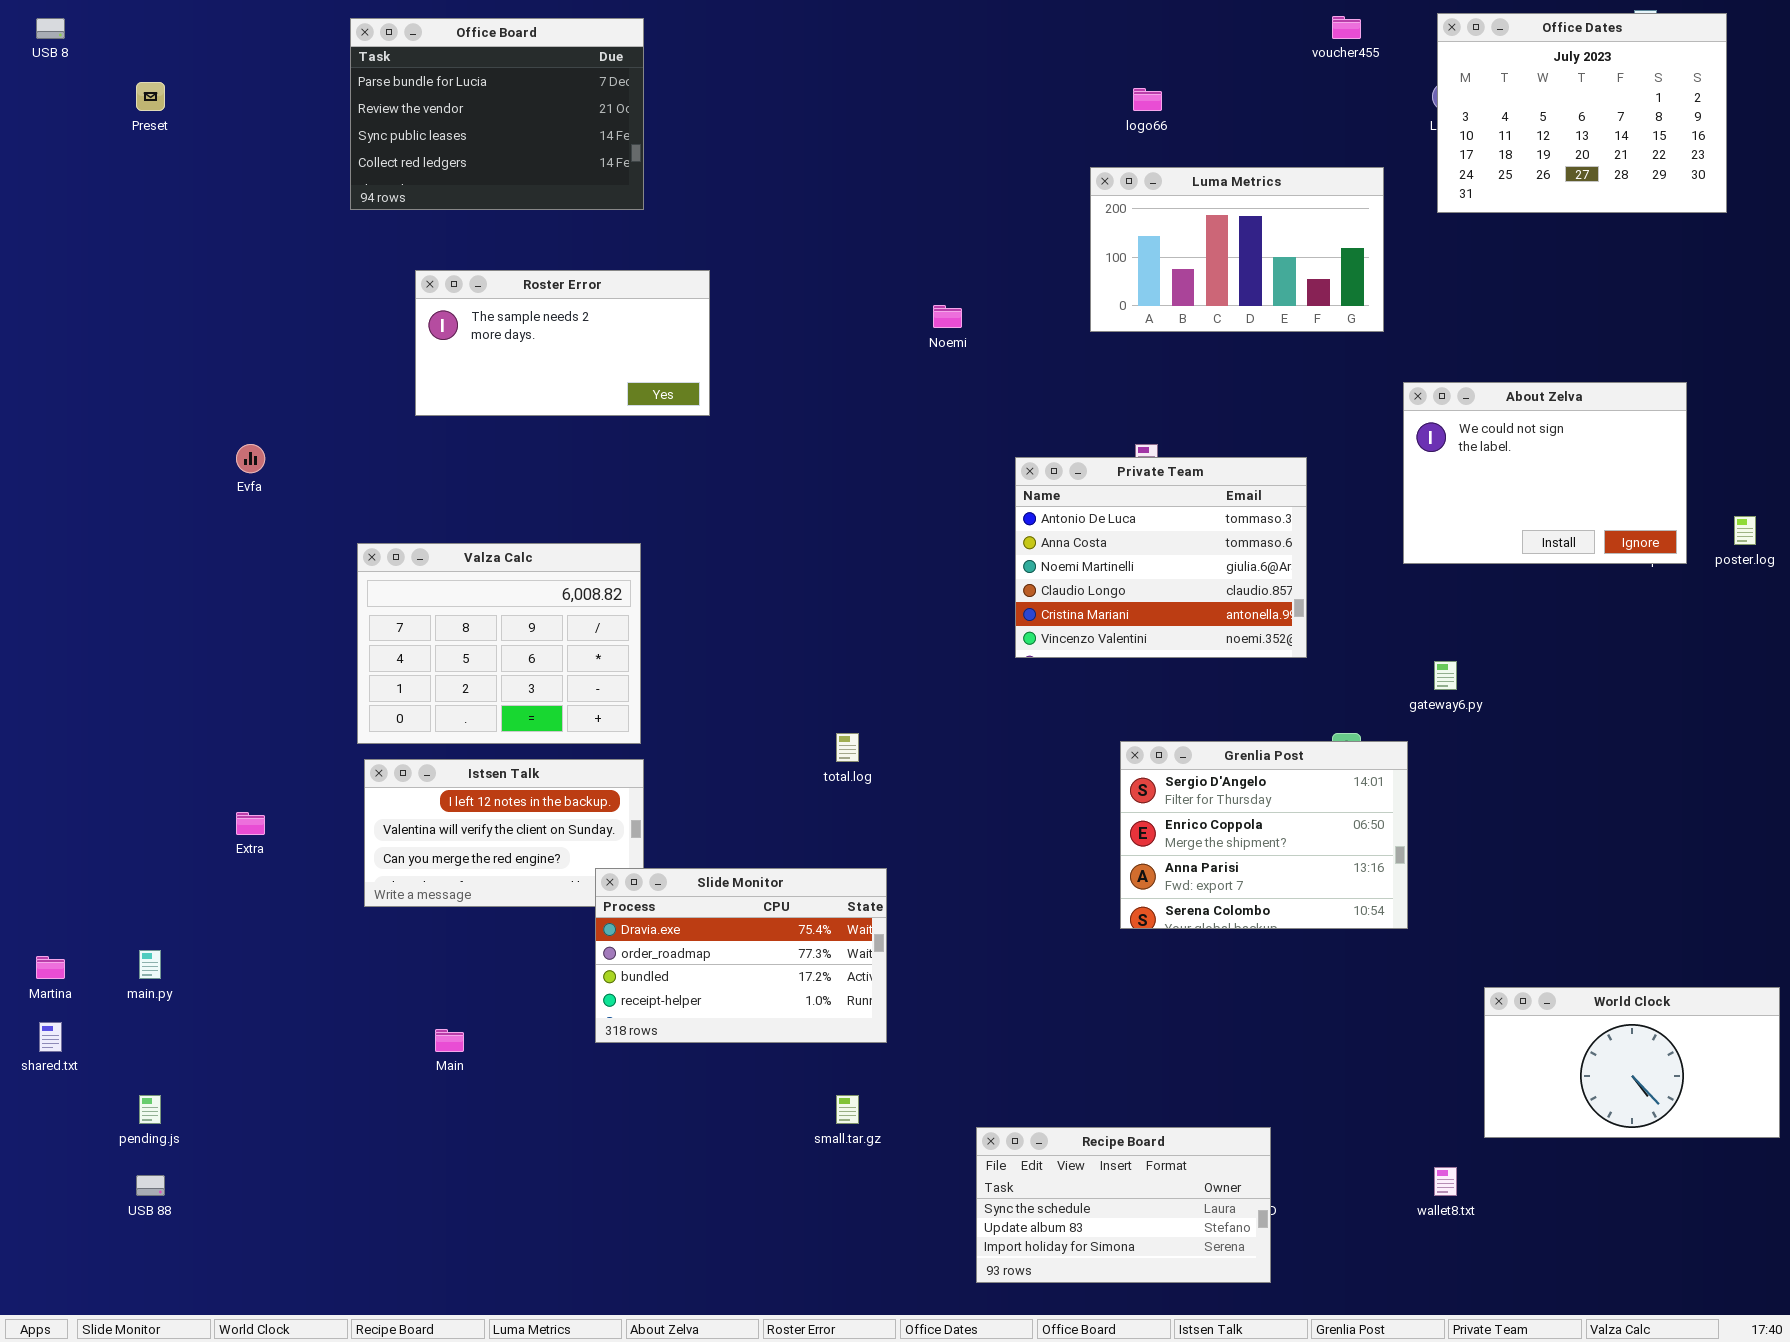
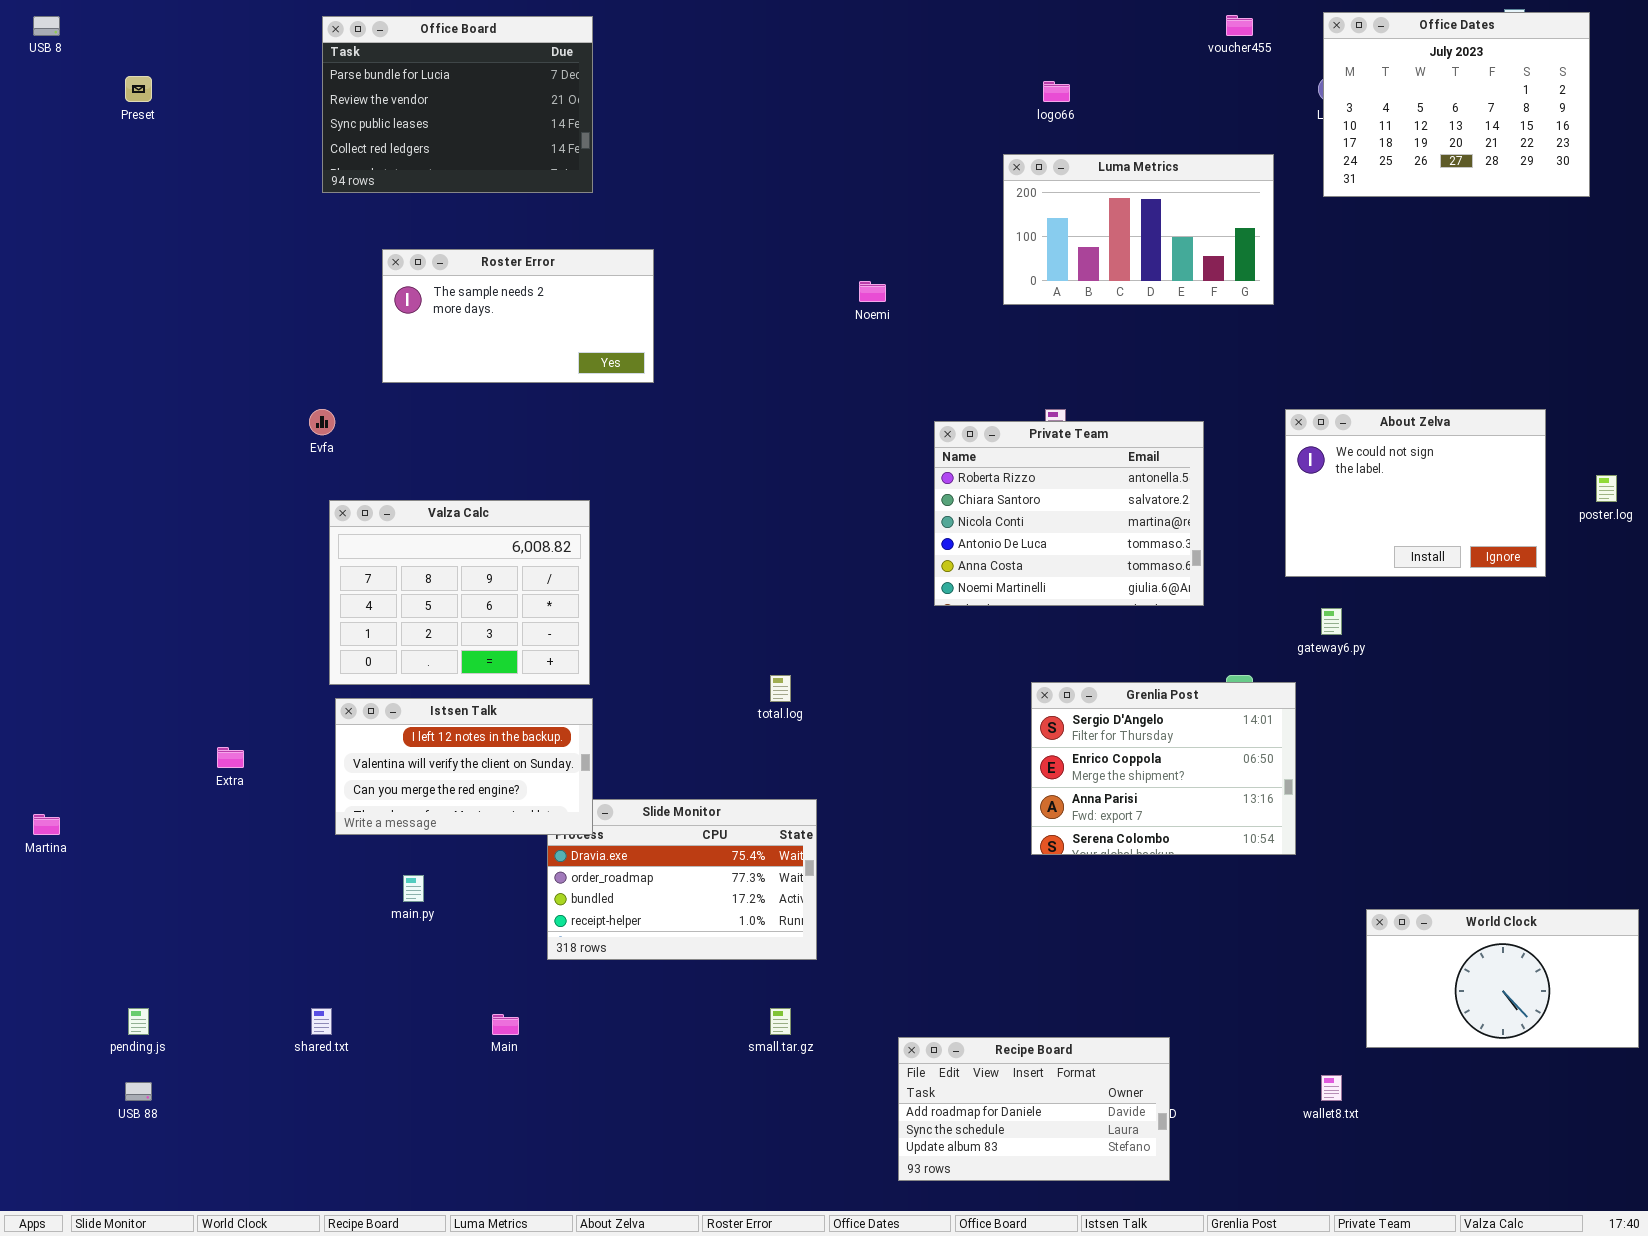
About Zelva: [1403,382,1687,564] -> [1285,409,1546,577], moved
Evfa: [236,444,265,473] -> [309,409,335,435], moved
Private Team: [1015,457,1307,658] -> [934,421,1204,606], scrolled up 3 rows
Istsen Talk: [364,759,644,907] -> [335,698,593,835], raised
main.py: [139,950,161,979] -> [403,875,424,902], moved
Martina: [36,956,65,979] -> [33,814,60,835], moved
shared.txt: [39,1022,62,1052] -> [311,1008,332,1035], moved
Main: [435,1029,464,1052] -> [492,1014,519,1035], moved
Recipe Board: [976,1127,1271,1283] -> [898,1037,1170,1181], scrolled up 1 row

